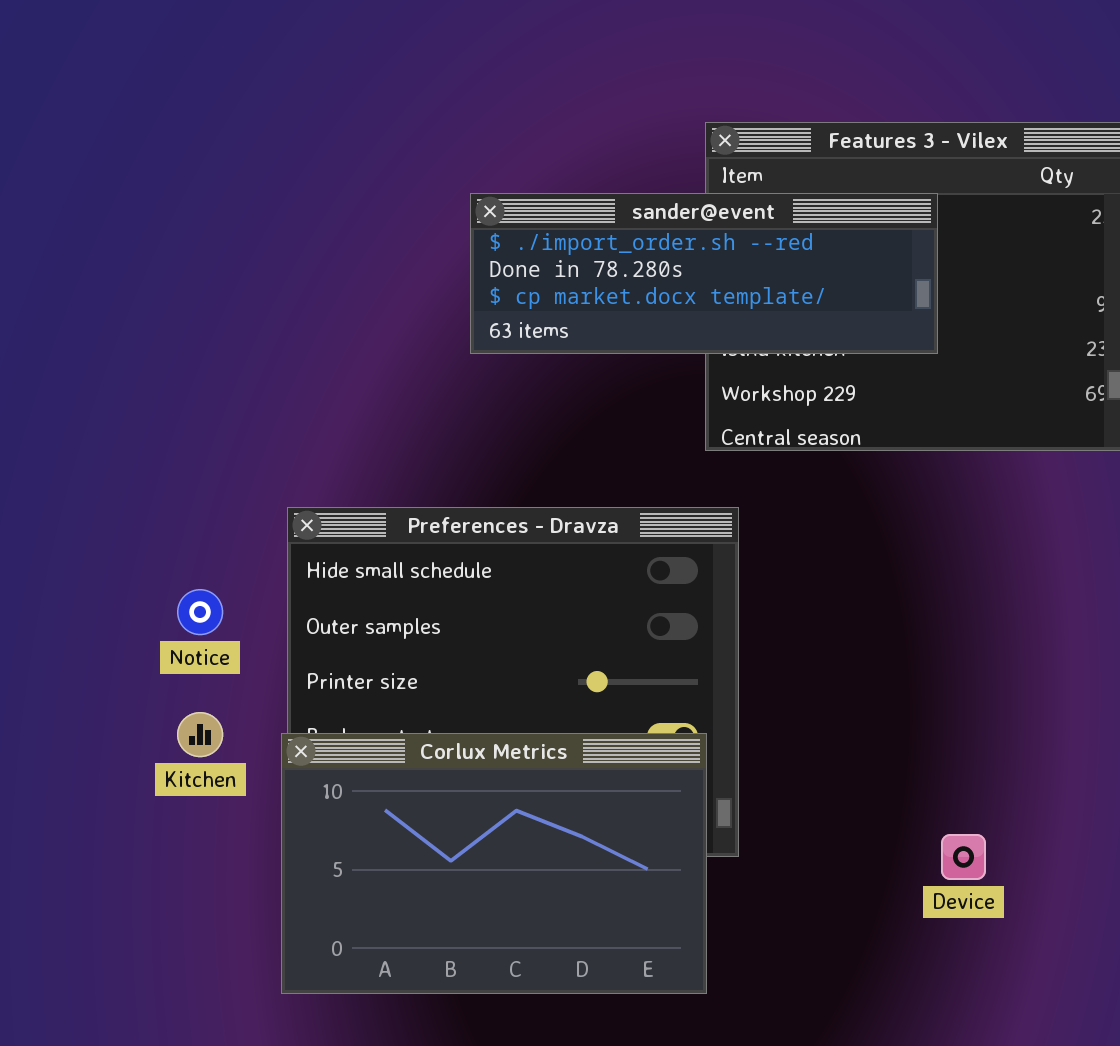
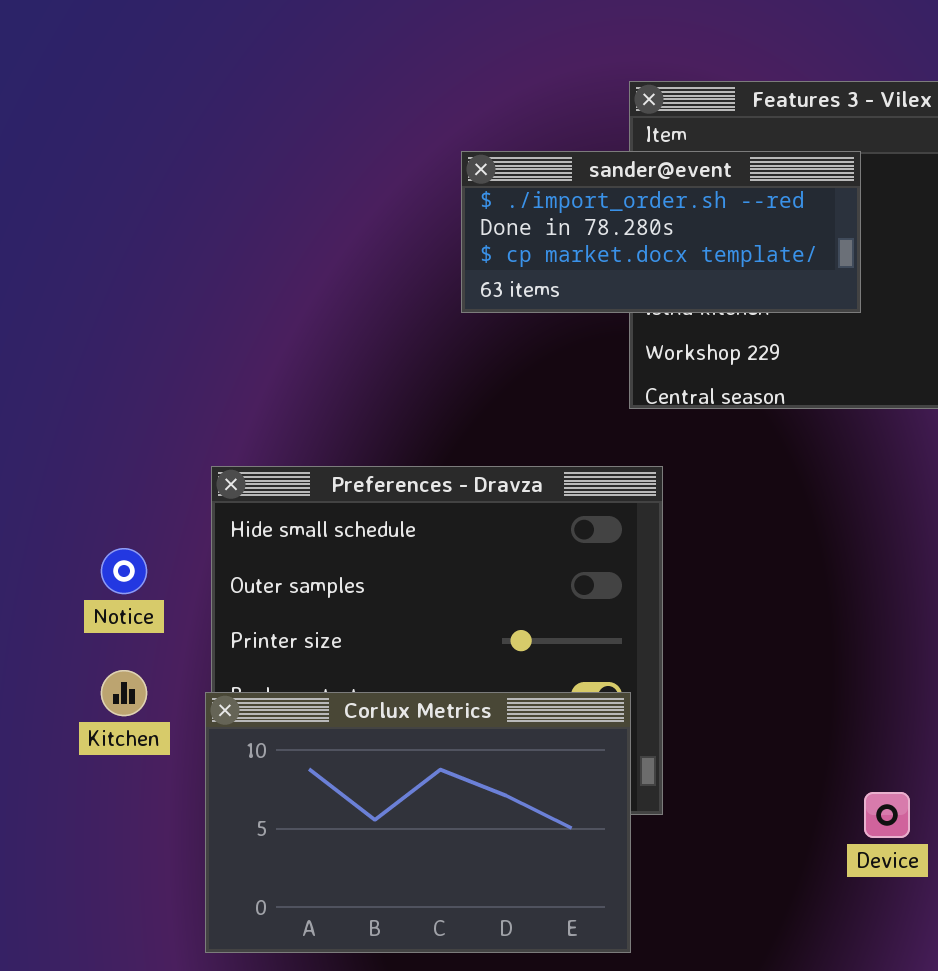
sander@event: [470,193,938,354] -> [461,151,861,313], resized

